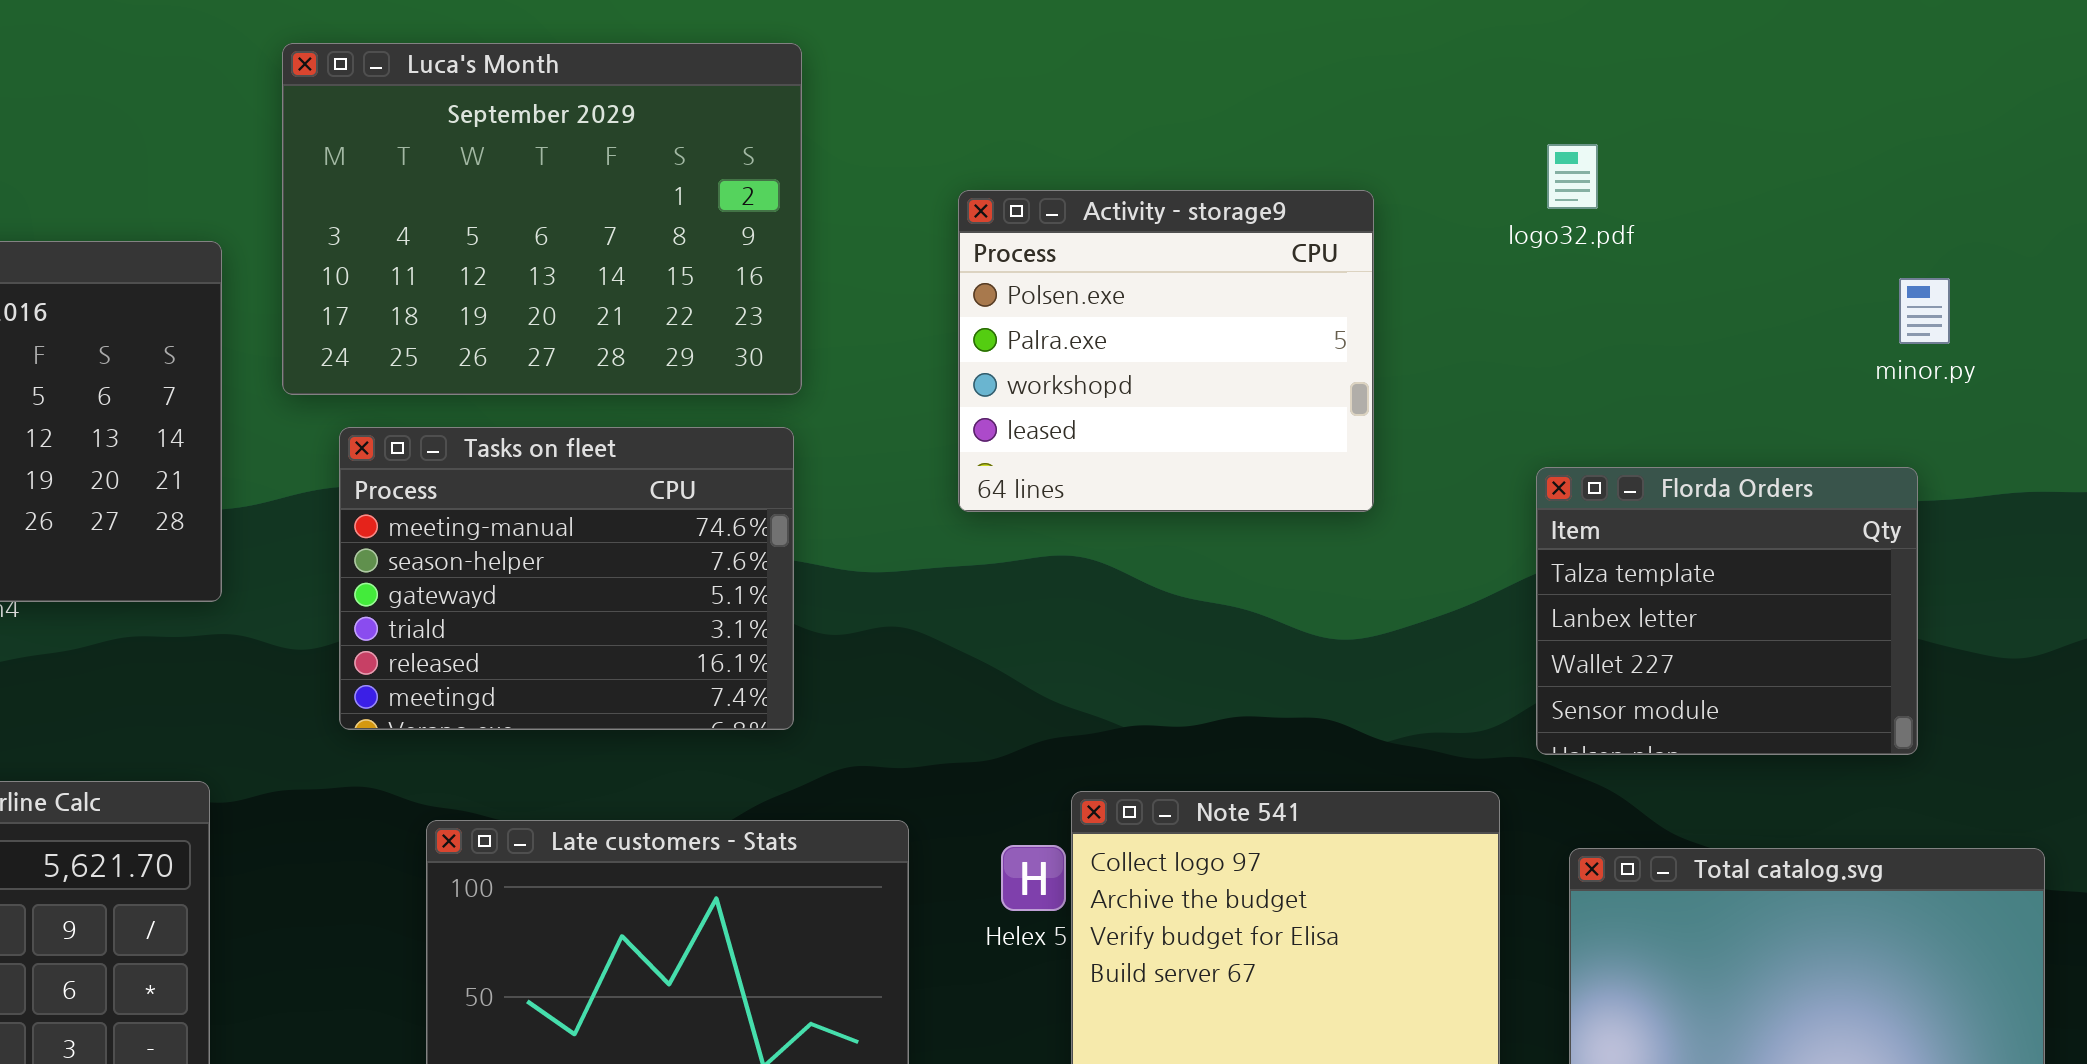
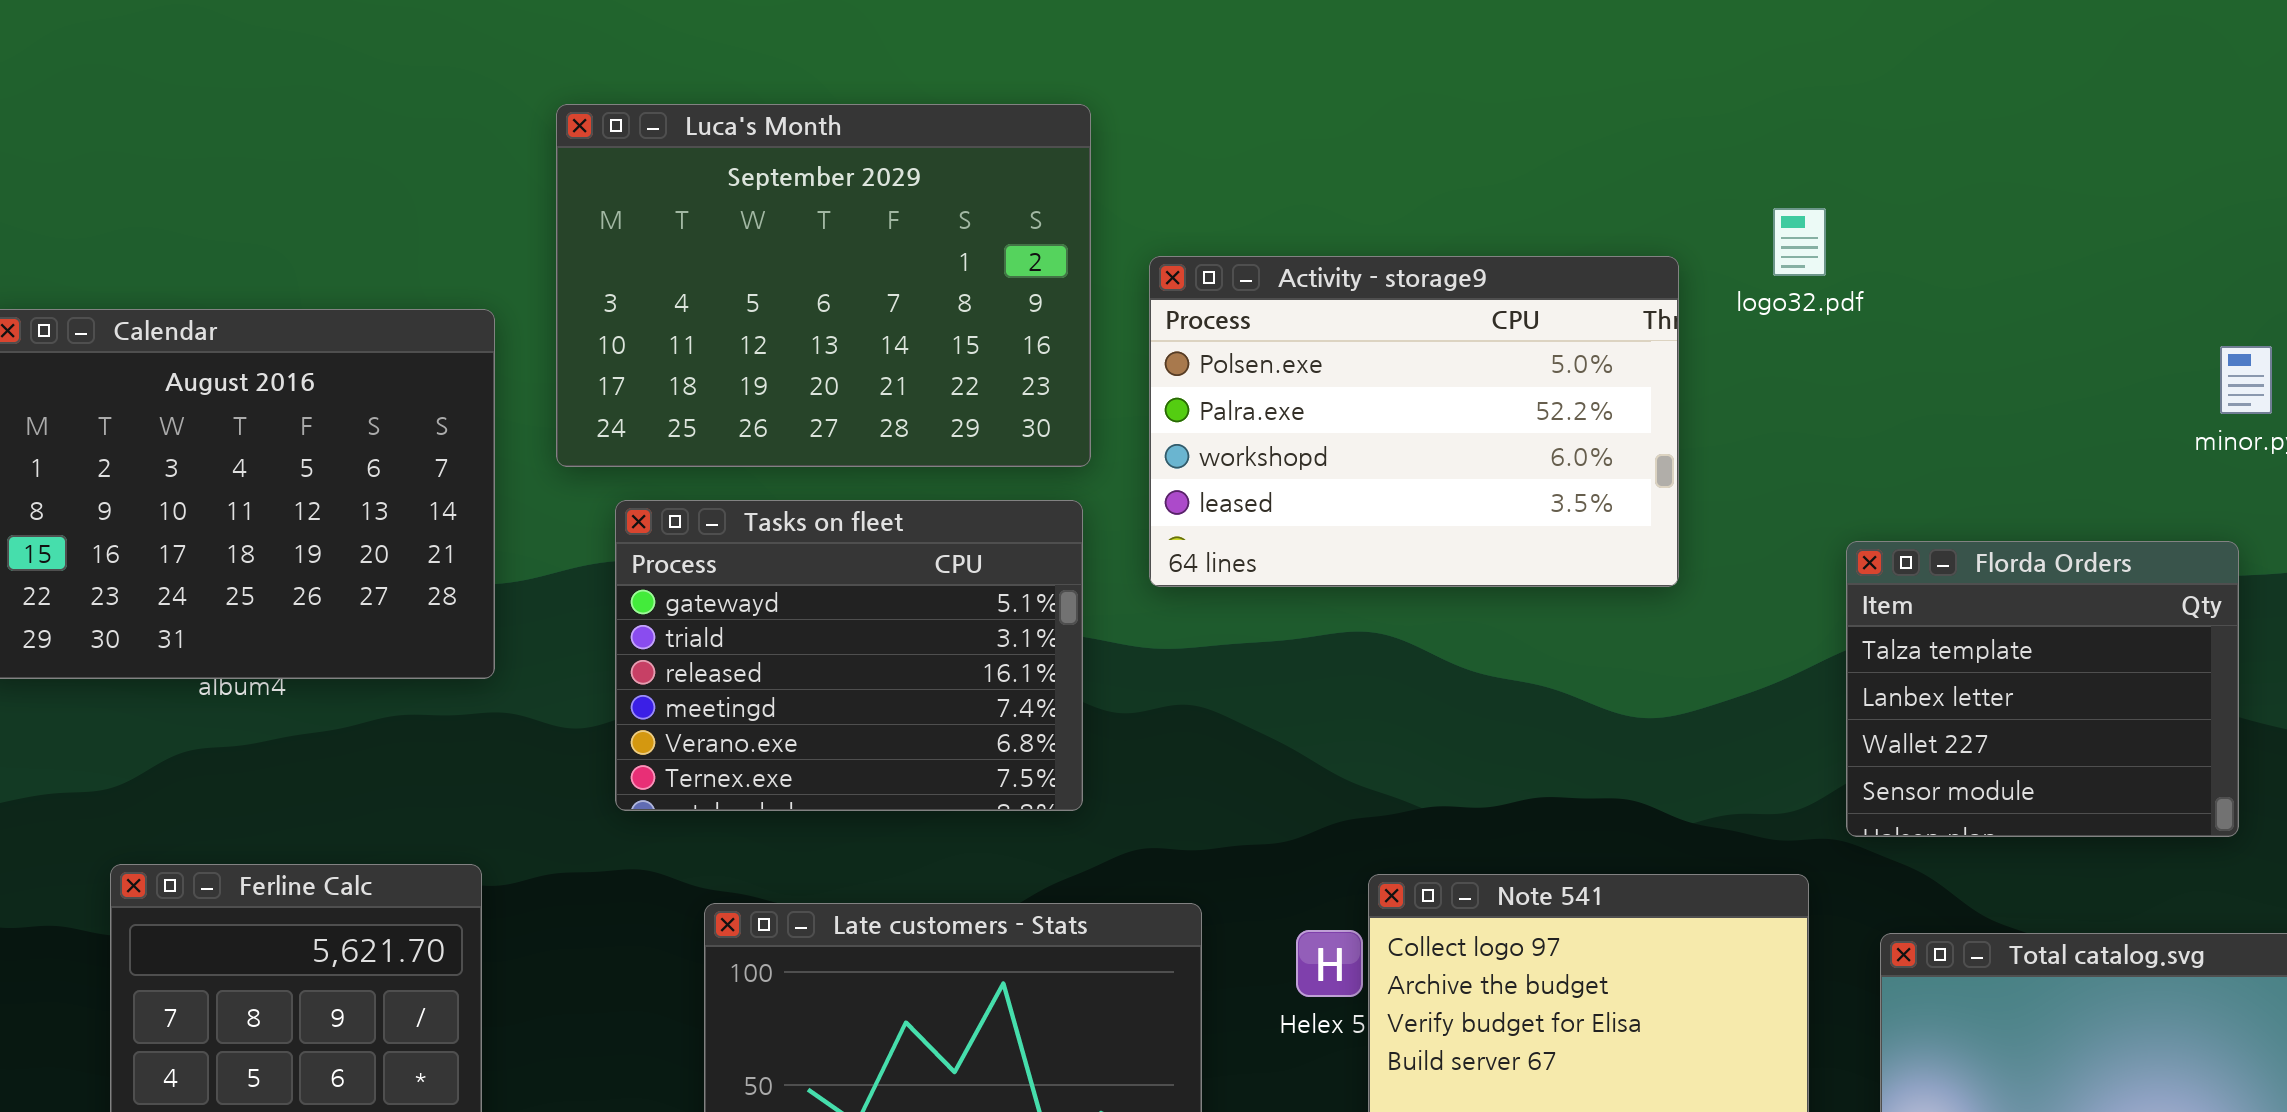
logo32.pdf: [1547,144,1598,209] -> [1773,208,1826,276], moved
Activity - storage9: [958,190,1374,512] -> [1149,256,1679,587], resized
Tasks on fleet: [339,427,794,730] -> [615,500,1083,811], scrolled down 2 rows

